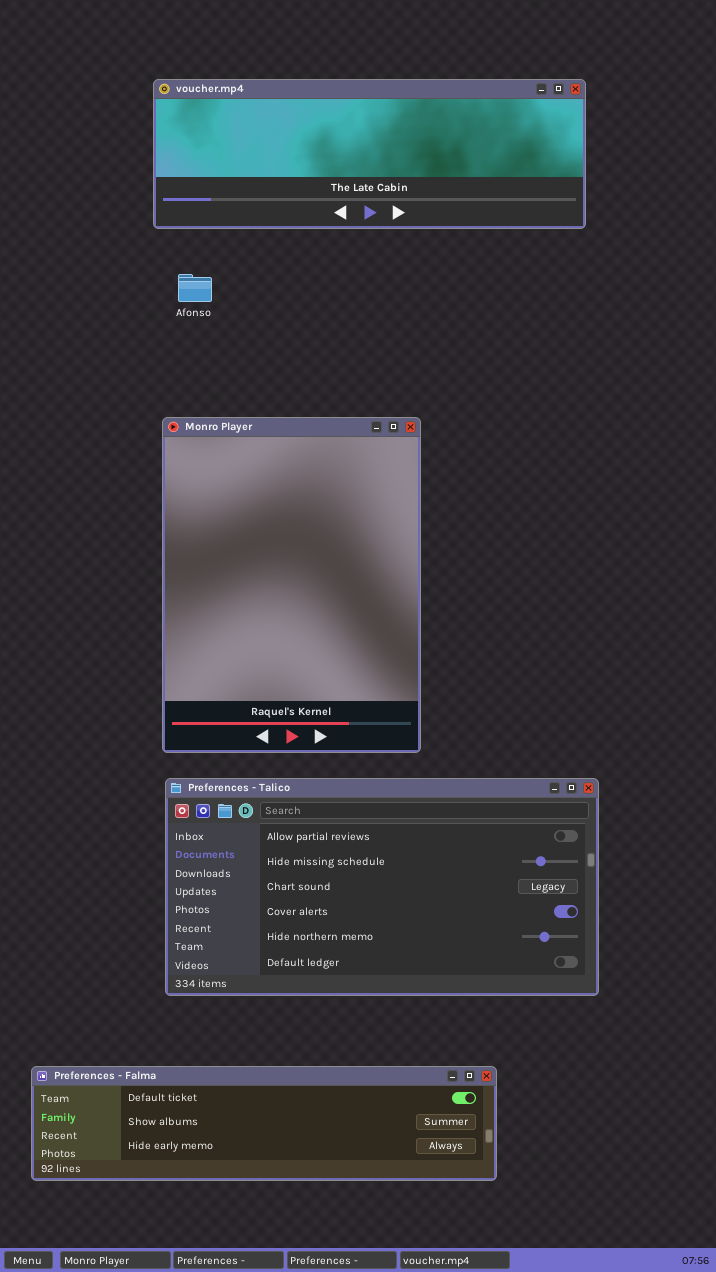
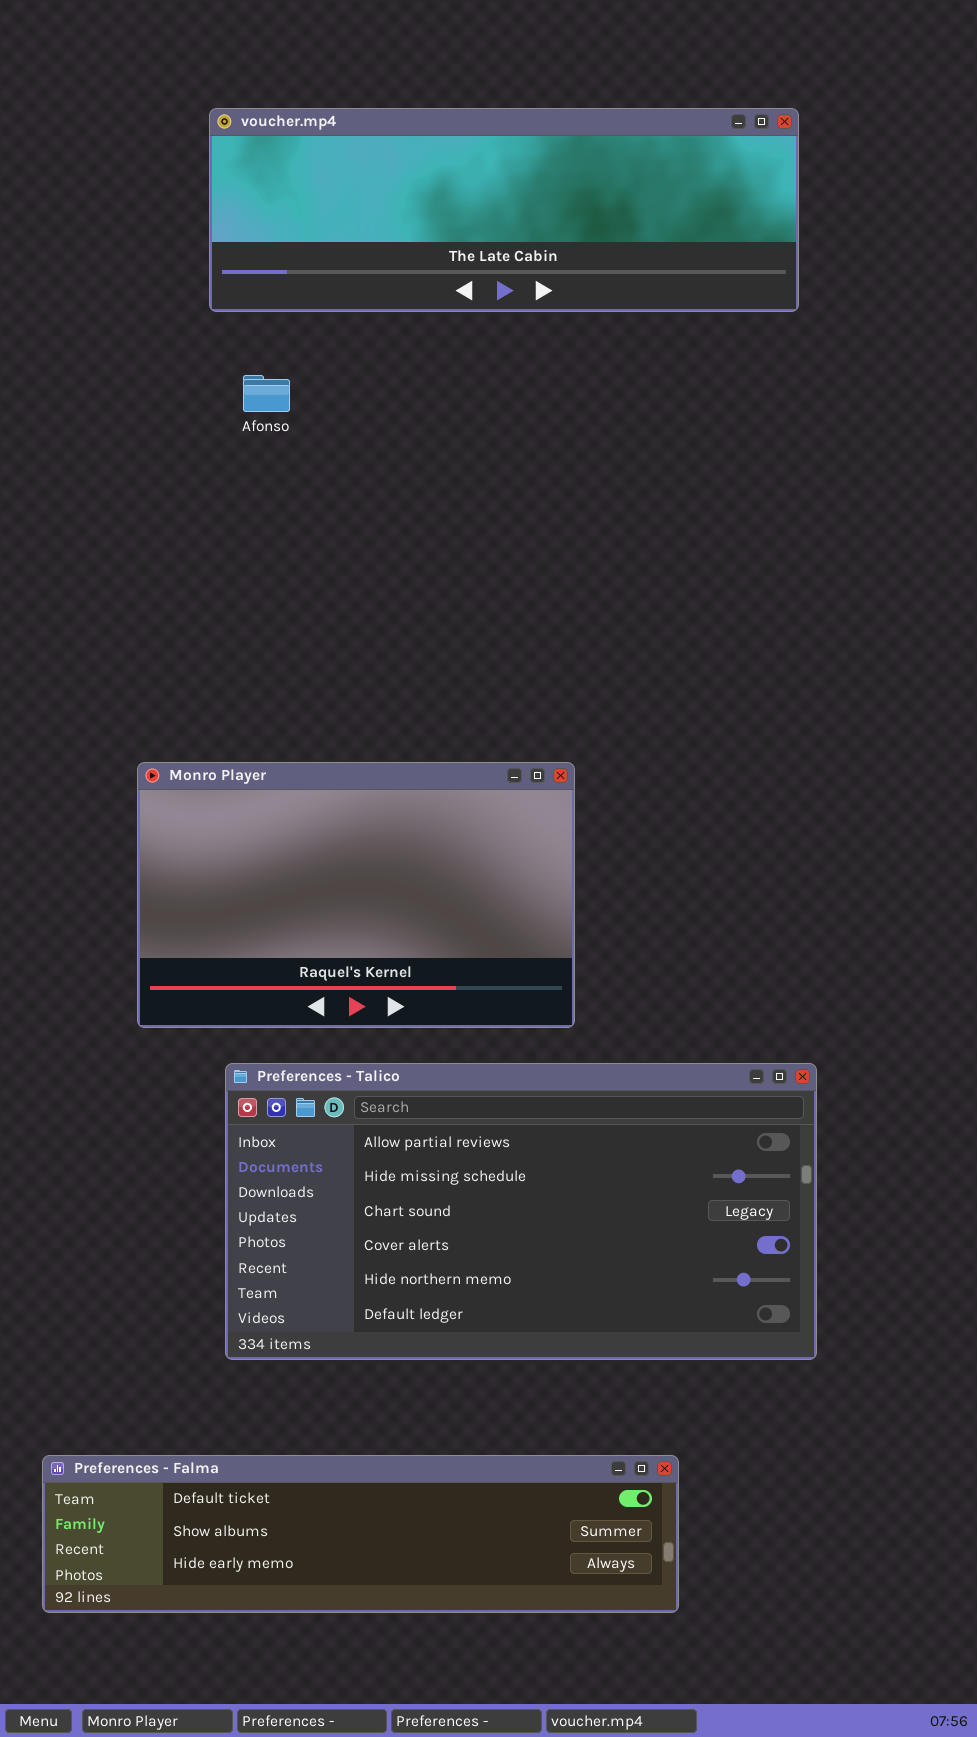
Monro Player: [162,417,421,753] -> [137,762,575,1028], resized

